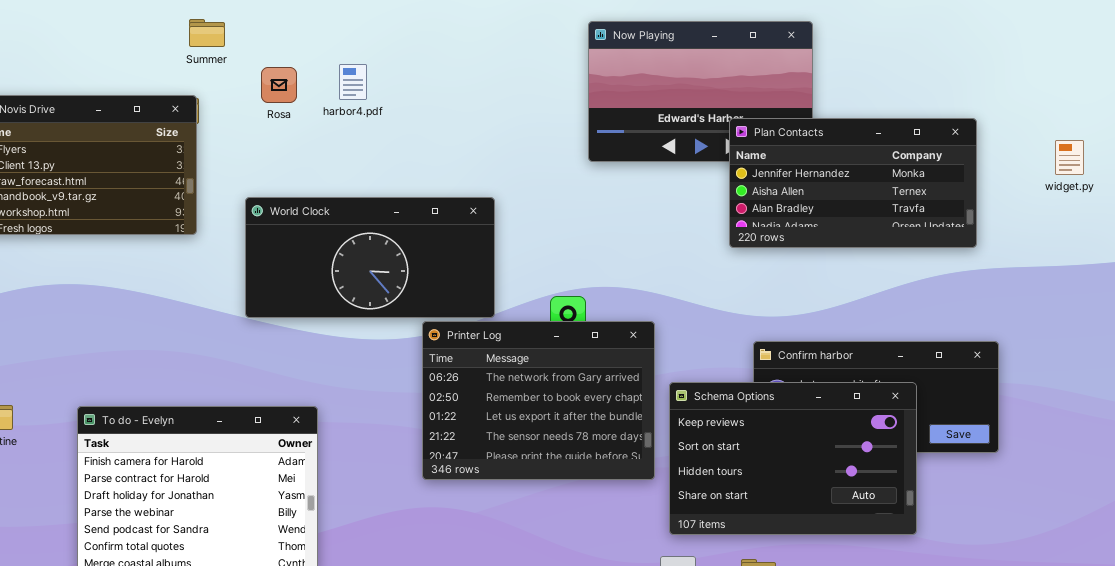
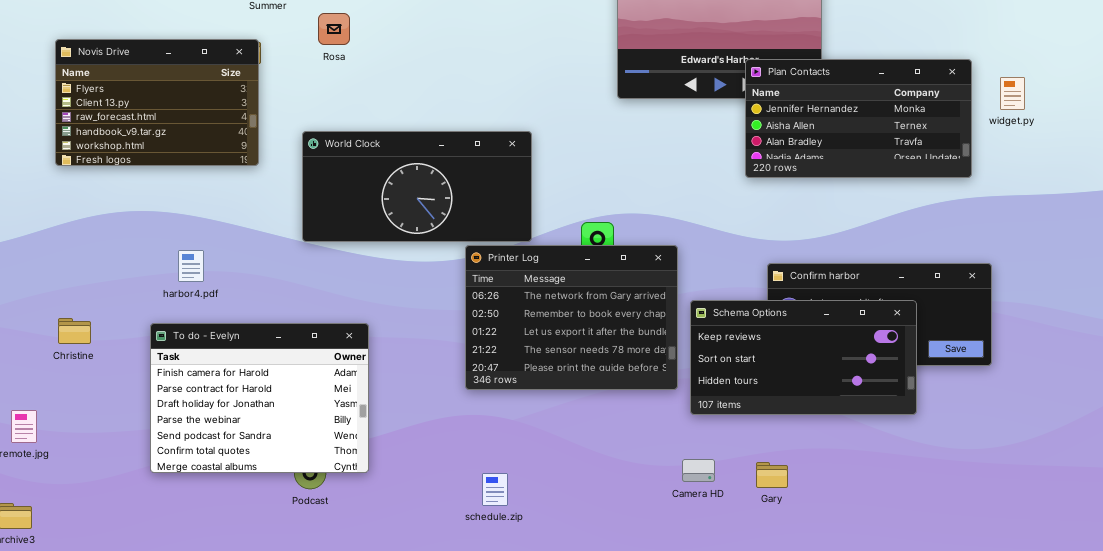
harbor4.pdf: [339,64,367,100] -> [178,250,204,282], moved
widget.py: [1055,140,1084,175] -> [1000,77,1025,110], moved
Schema Options: [669,382,917,535] -> [690,300,917,415], resized

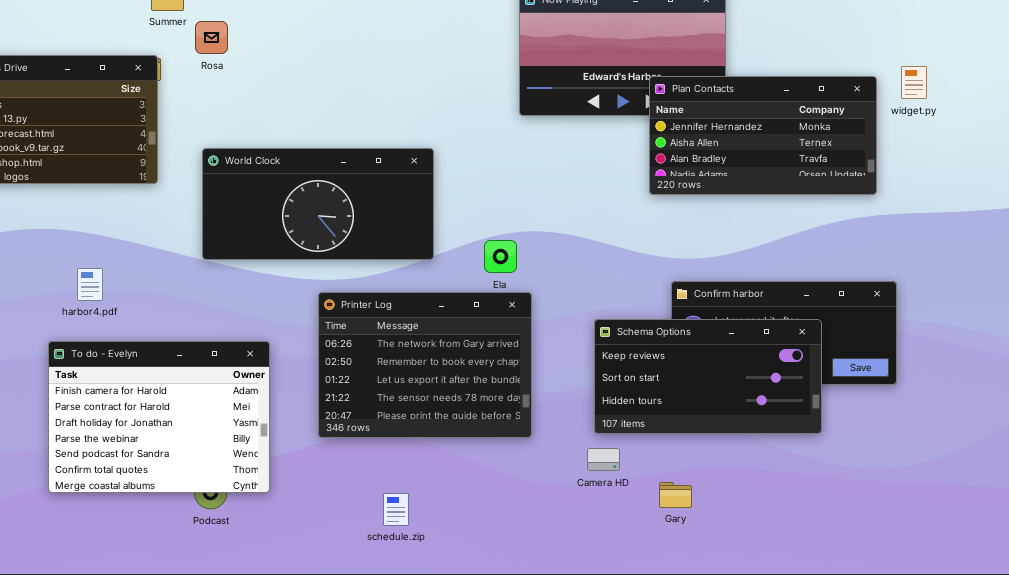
Rosa: [318,13,350,45] -> [195,21,228,54], moved
widget.py: [1000,77,1025,110] -> [901,66,927,99], moved
Printer Log: [465,245,678,390] -> [318,292,532,438], moved
Camera HD: [682,459,715,482] -> [587,448,620,471], moved

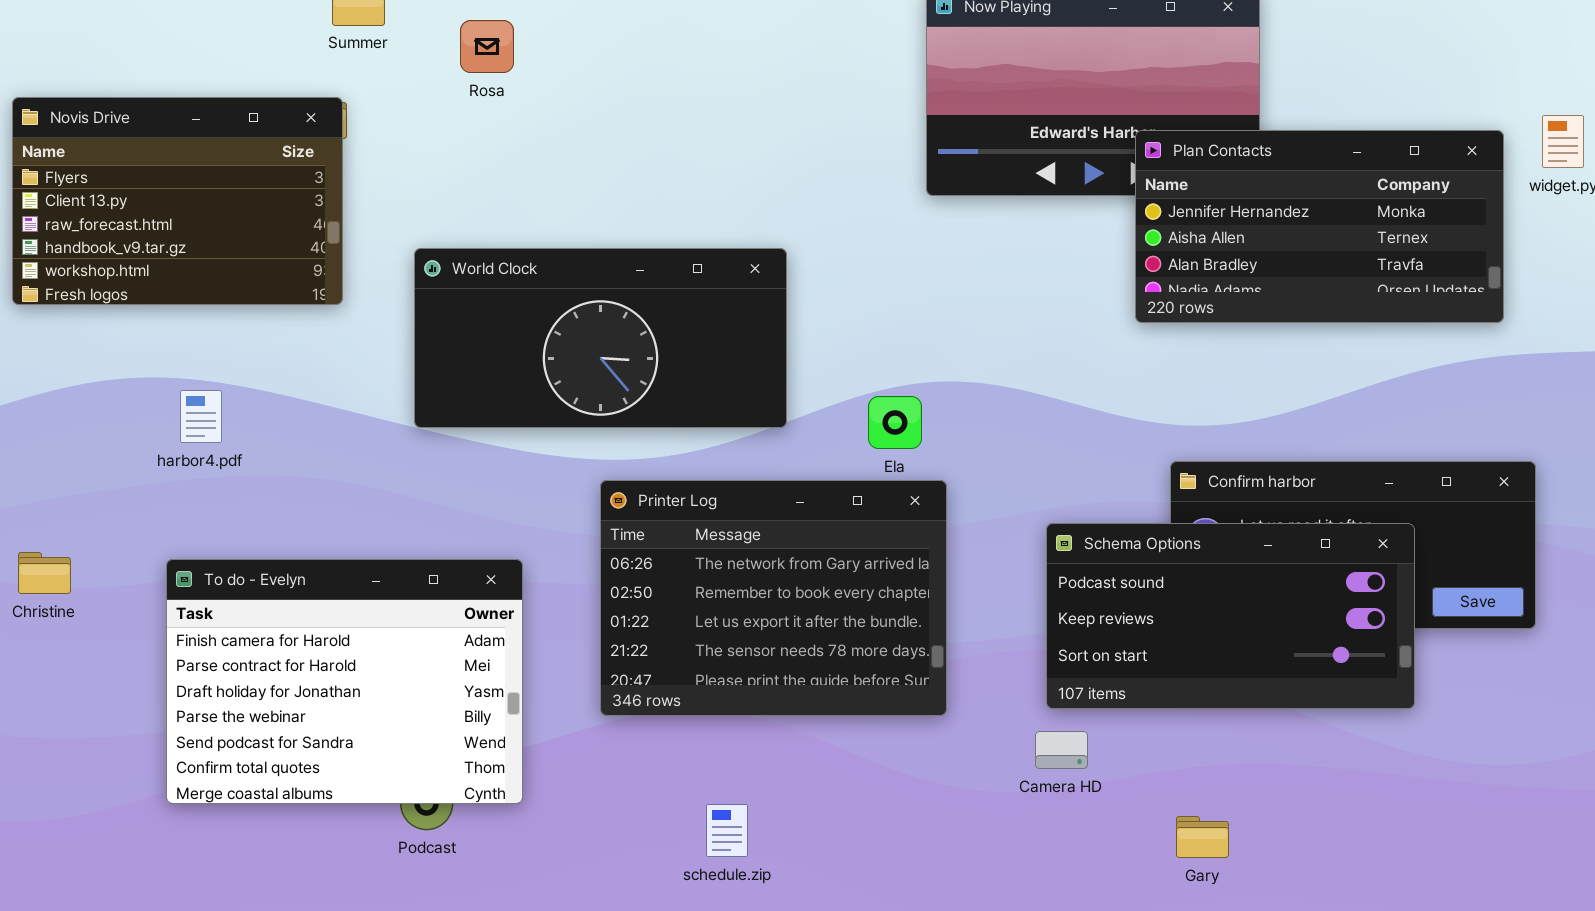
Rosa: [195,21,228,54] -> [460,20,514,73], moved
harbor4.pdf: [77,268,103,301] -> [180,390,222,443], moved
Schema Options: [594,319,822,434] -> [1046,523,1415,709], scrolled up 1 row
Gary: [659,482,692,508] -> [1176,816,1229,858], moved

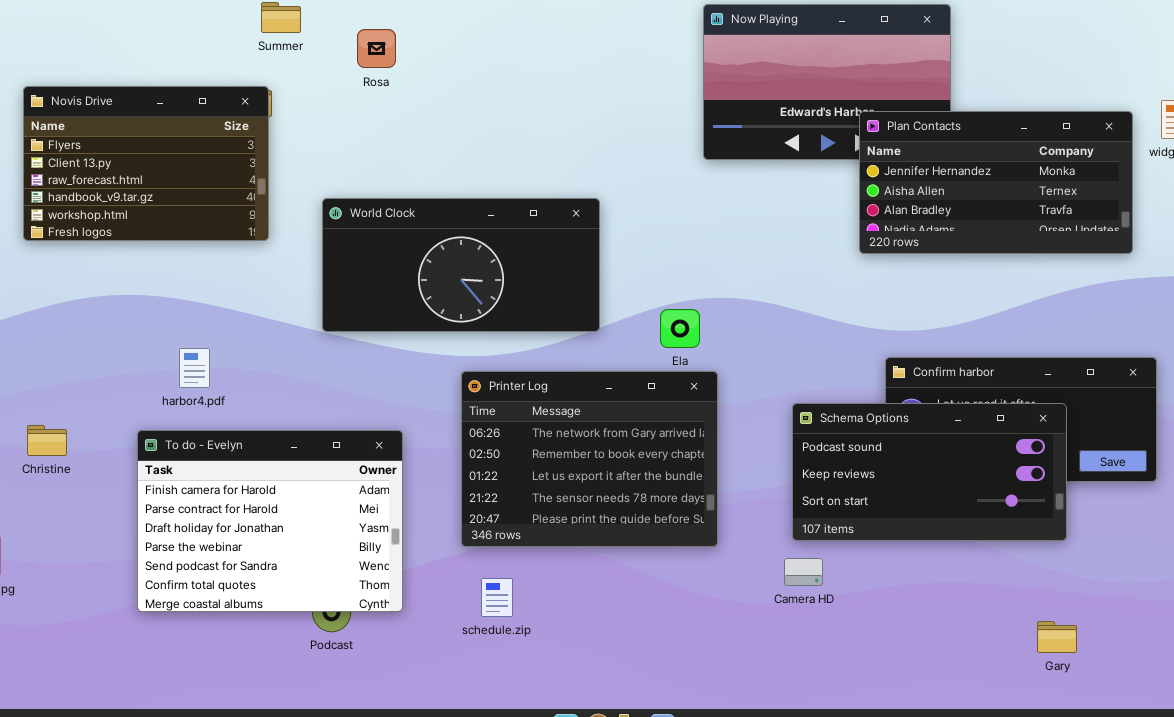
harbor4.pdf: [180,390,222,443] -> [179,348,210,388], moved
schedule.zip: [706,804,748,857] -> [481,578,513,617], moved
Gary: [1176,816,1229,858] -> [1037,621,1077,653], moved

